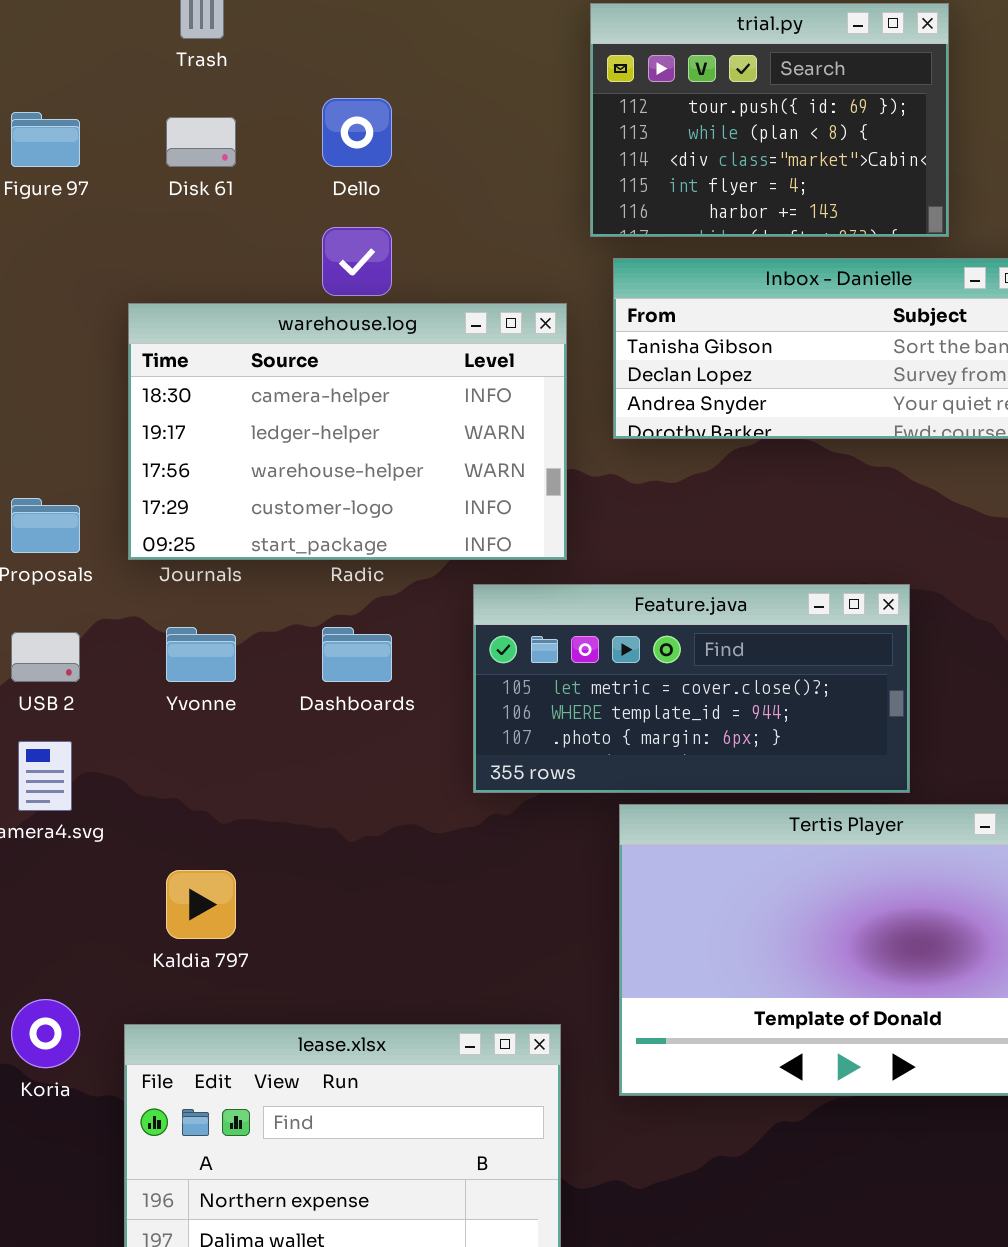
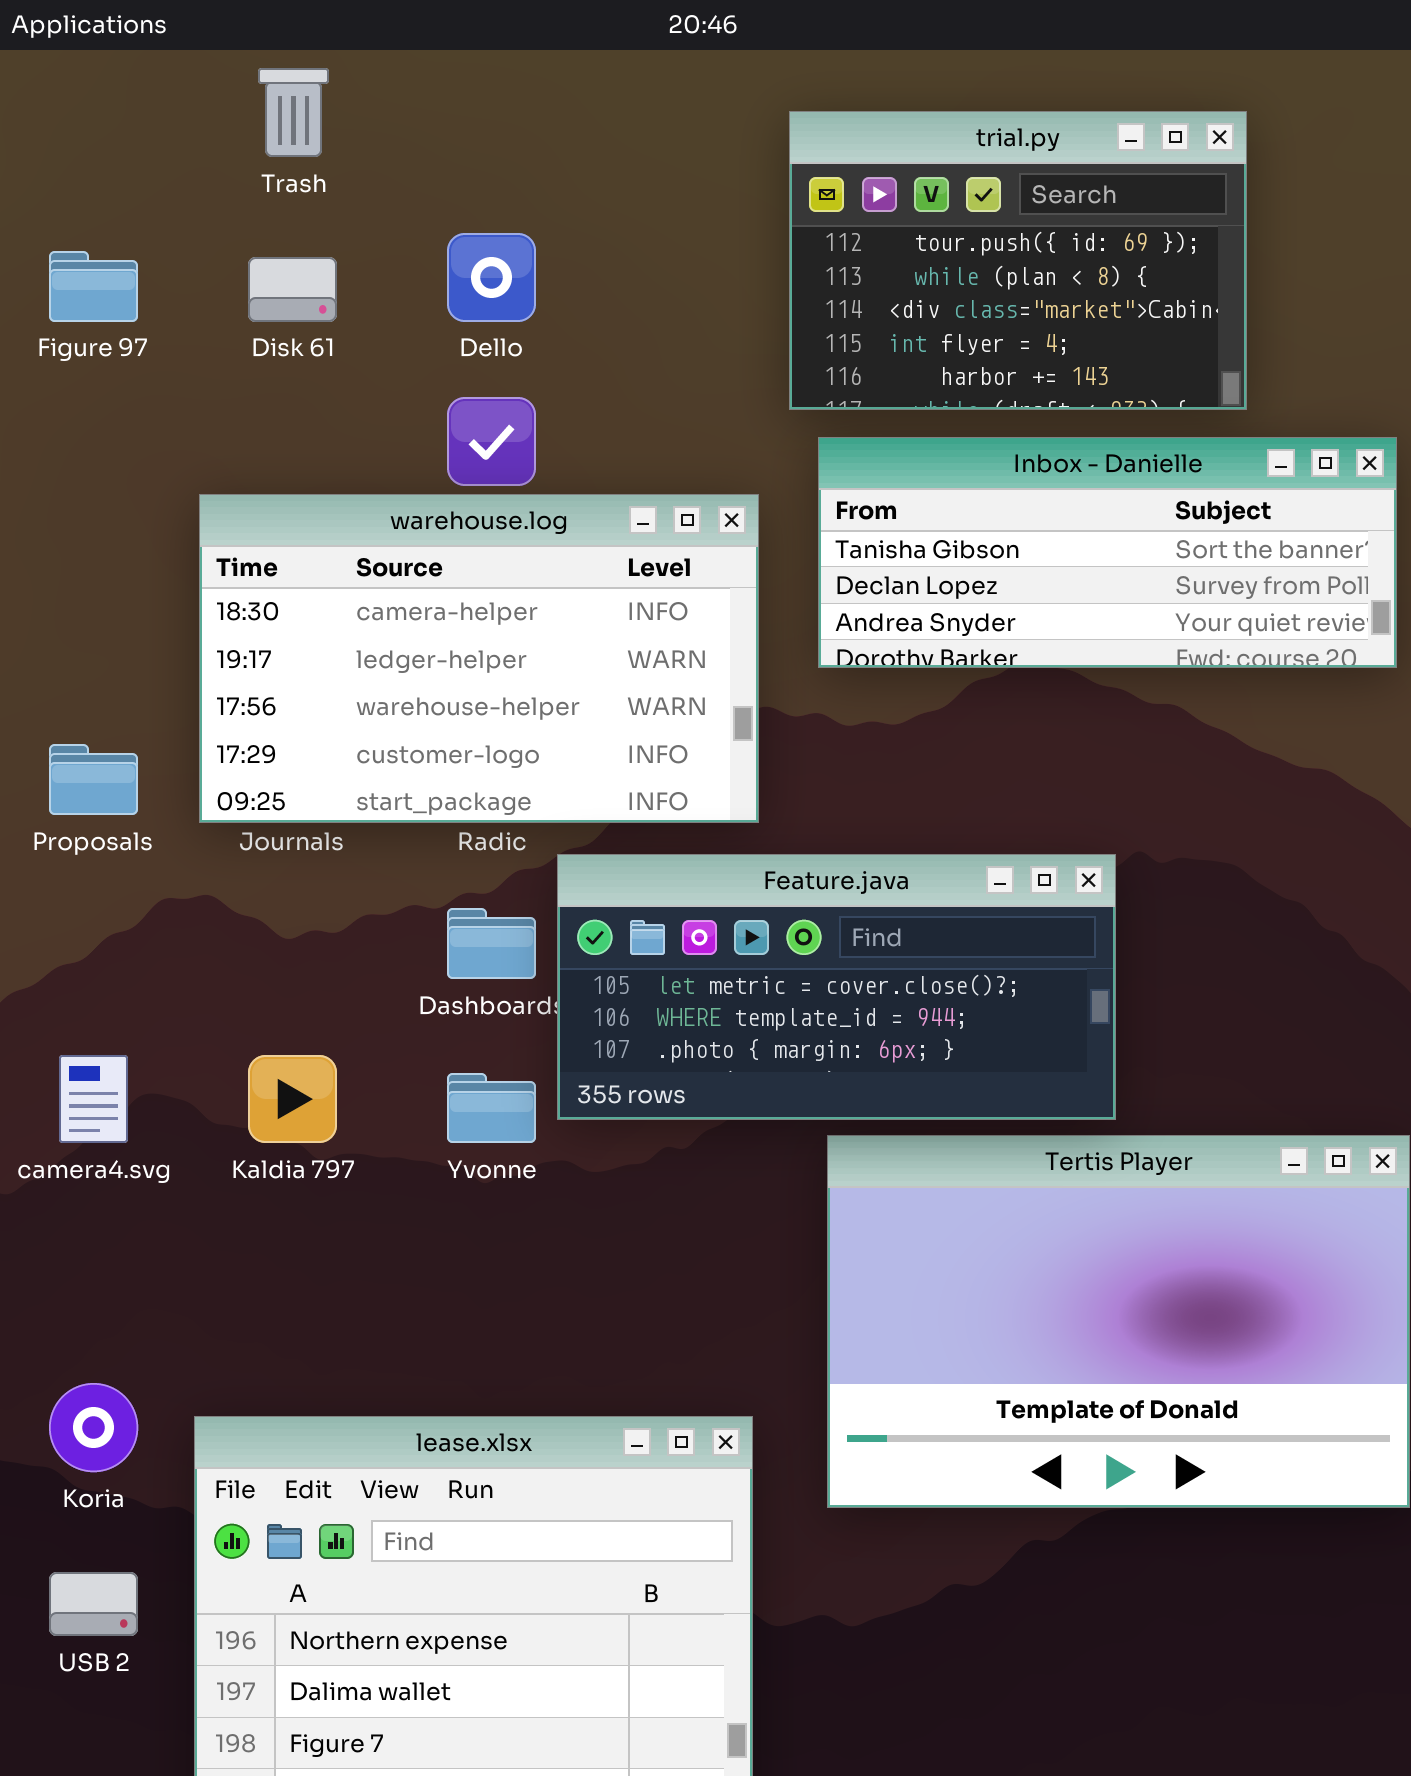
Feature.java: [473,584,910,793] -> [557,854,1116,1120], moved
Yvonne: [166,627,236,682] -> [447,1073,536,1143], moved
USB 2: [11,632,80,682] -> [49,1572,138,1636], moved
Kaldia 797: [166,870,236,939] -> [248,1055,337,1143], moved

